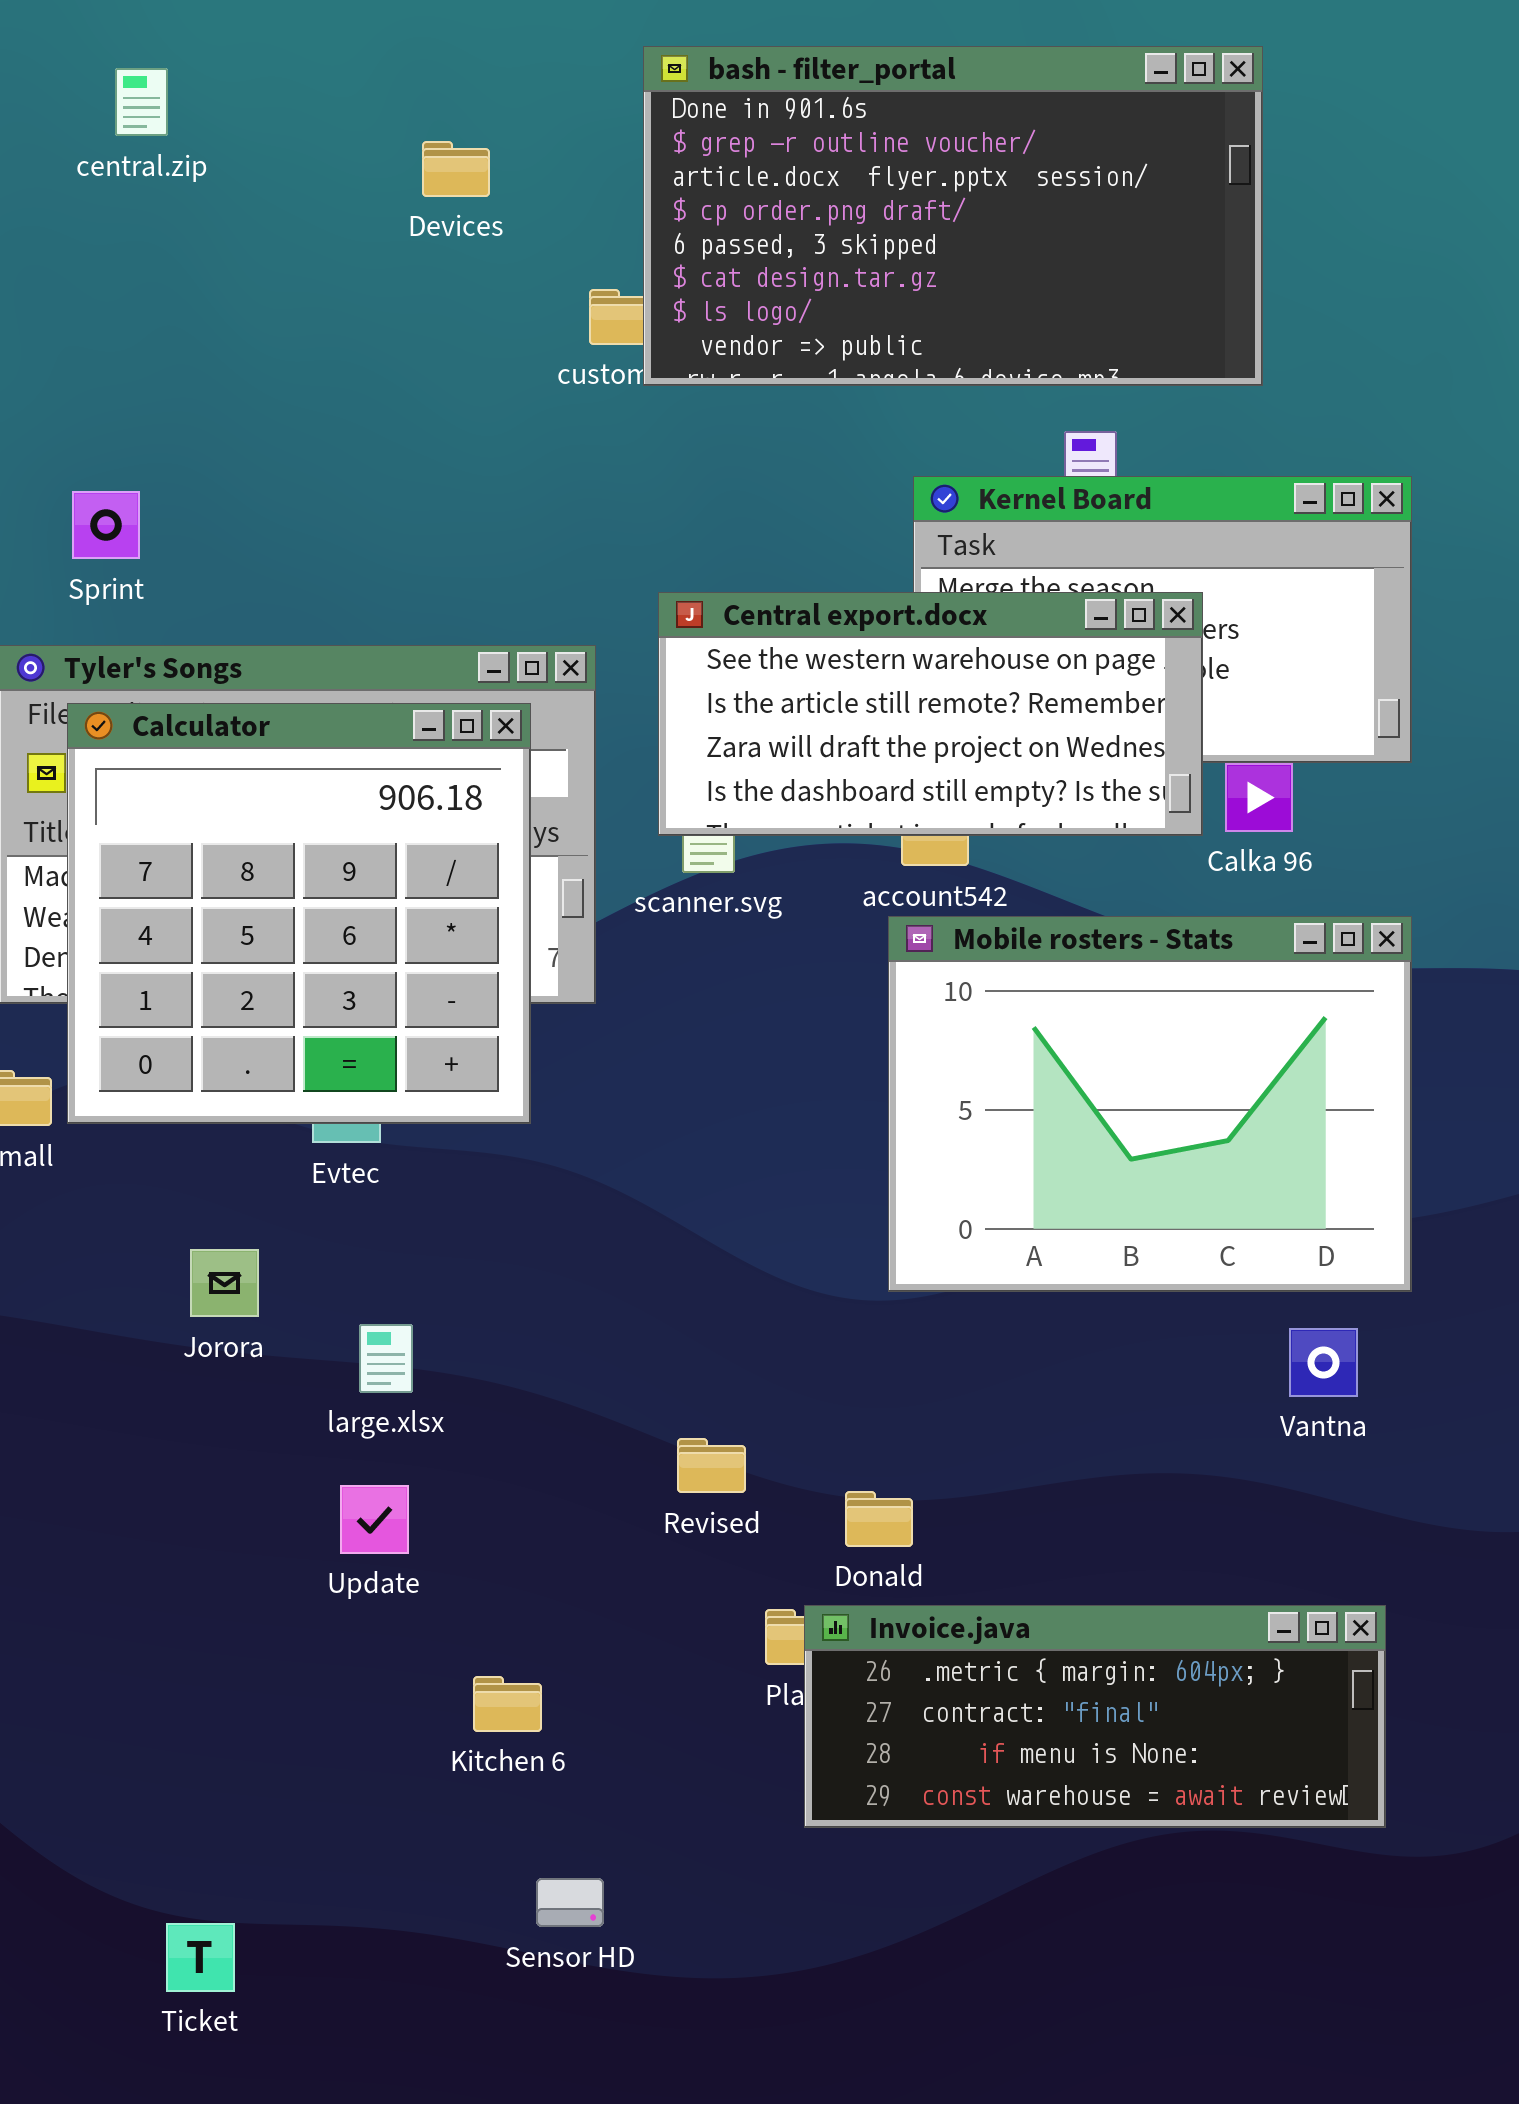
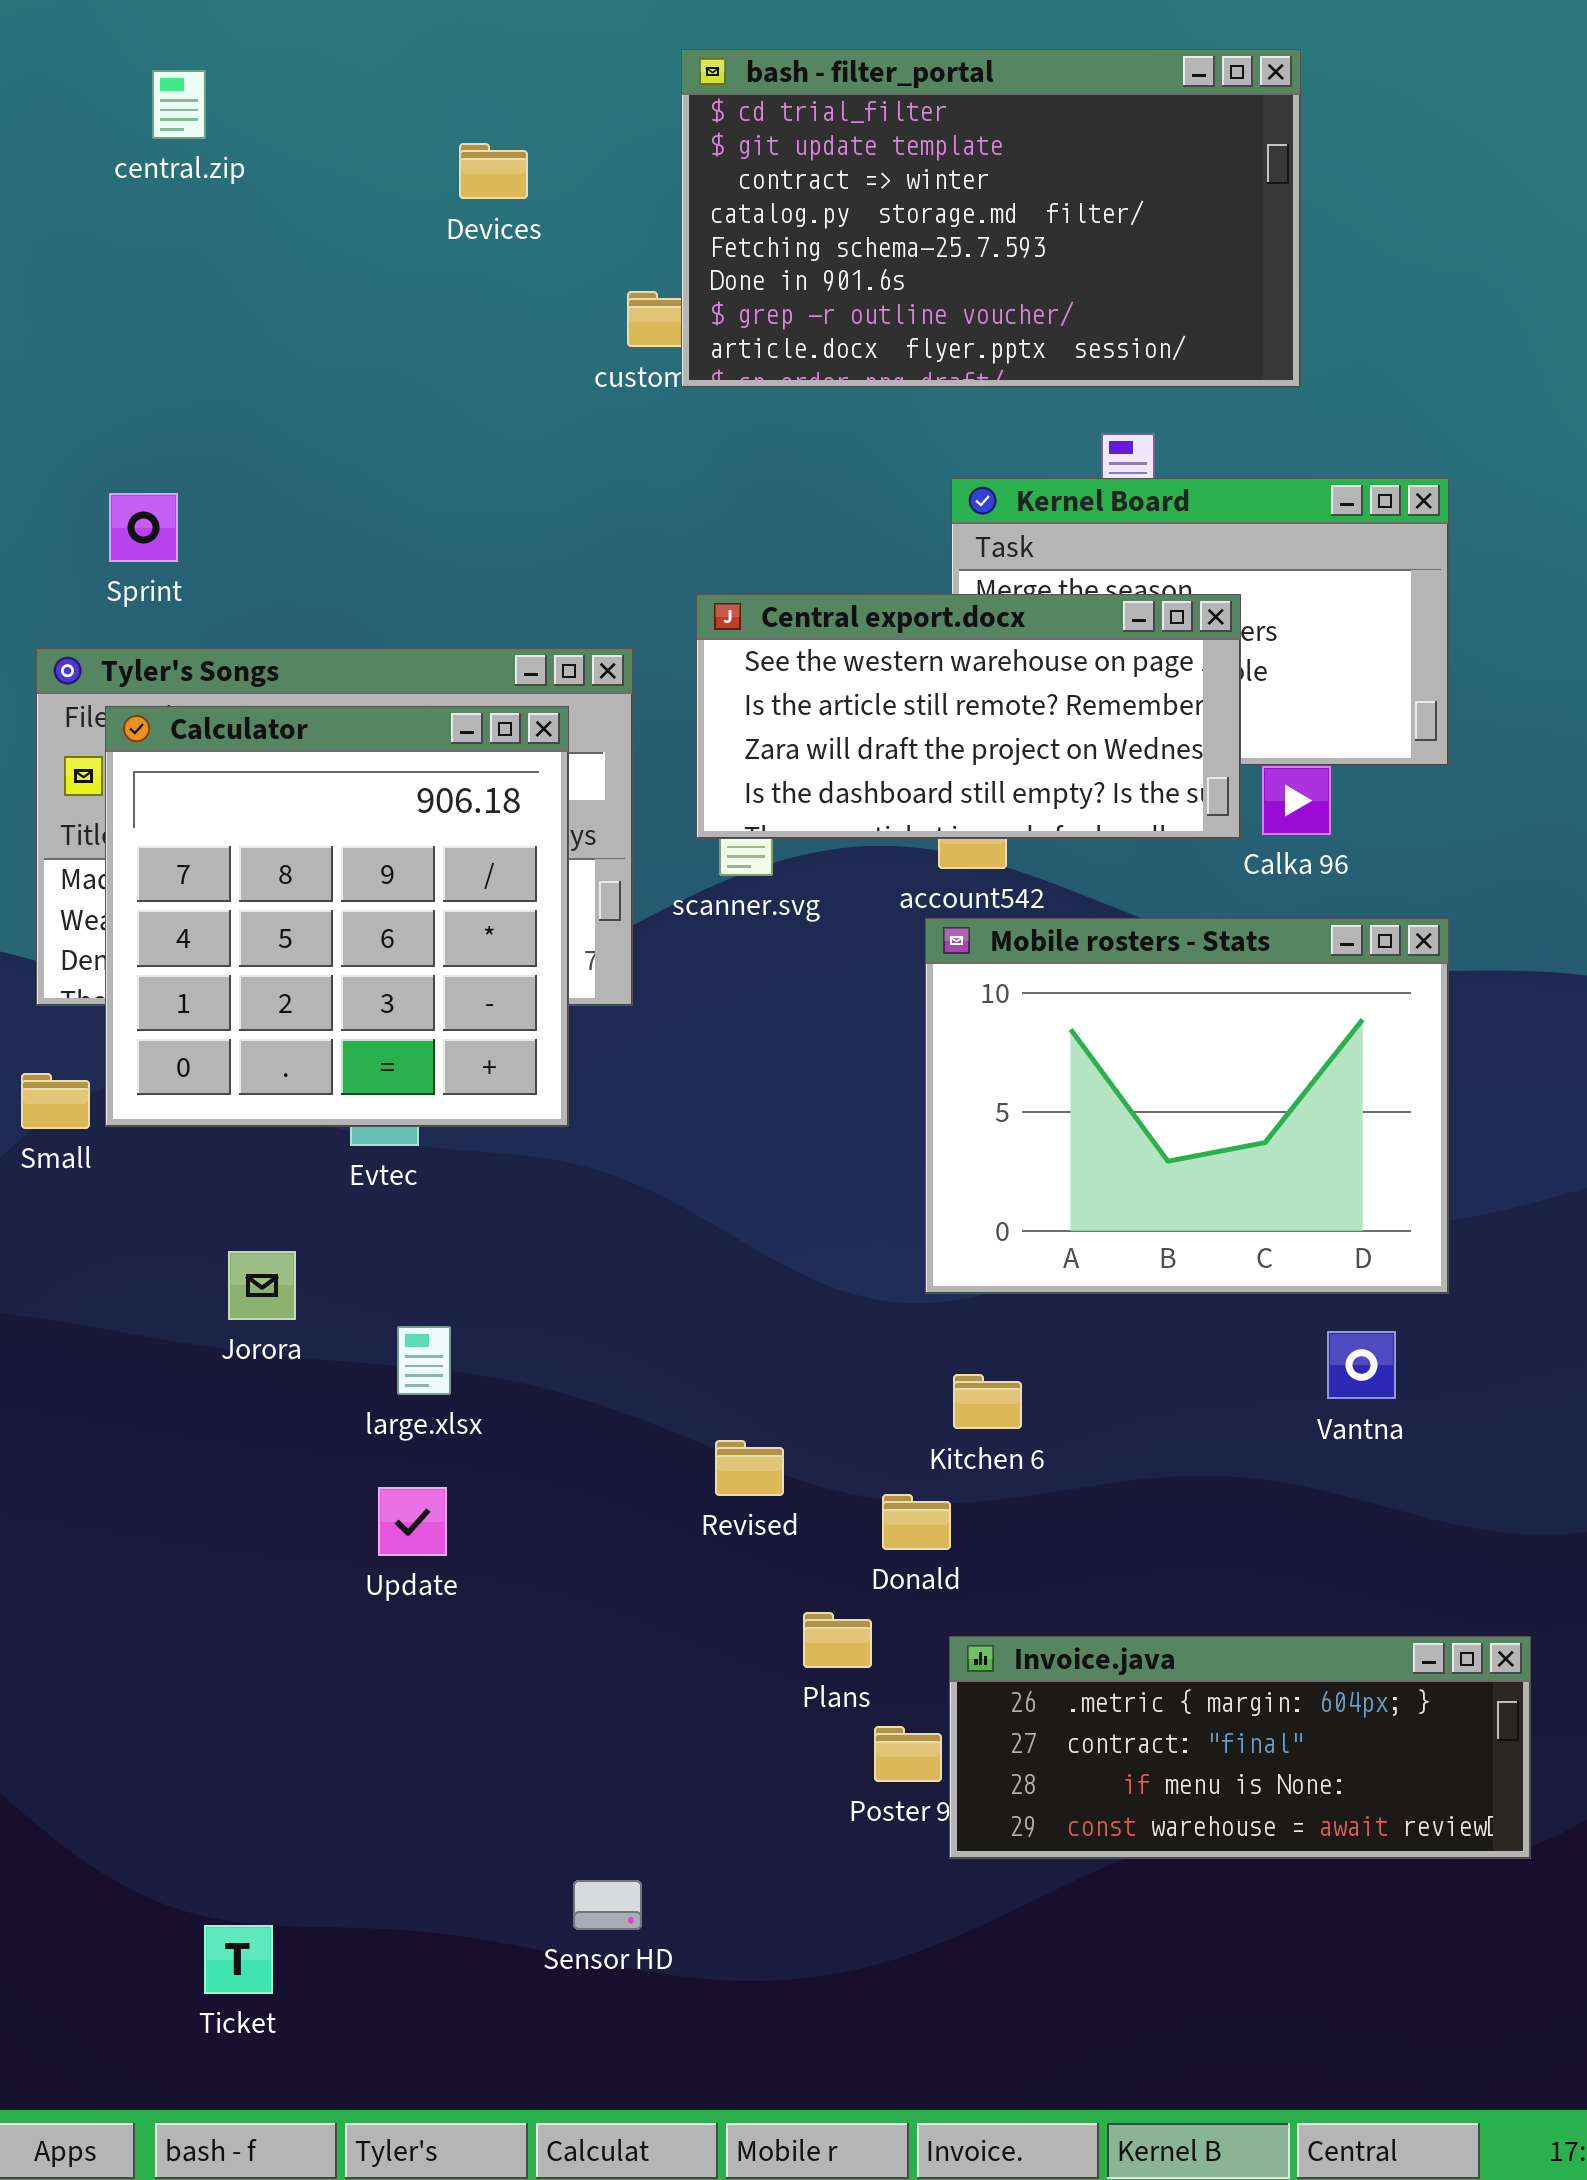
bash - filter_portal: [643,46,1263,386] -> [681,49,1301,388], scrolled up 5 rows
Invoice.java: [804,1605,1386,1828] -> [949,1636,1531,1859], moved
Kitchen 6: [473,1676,542,1732] -> [953,1374,1022,1429], moved

